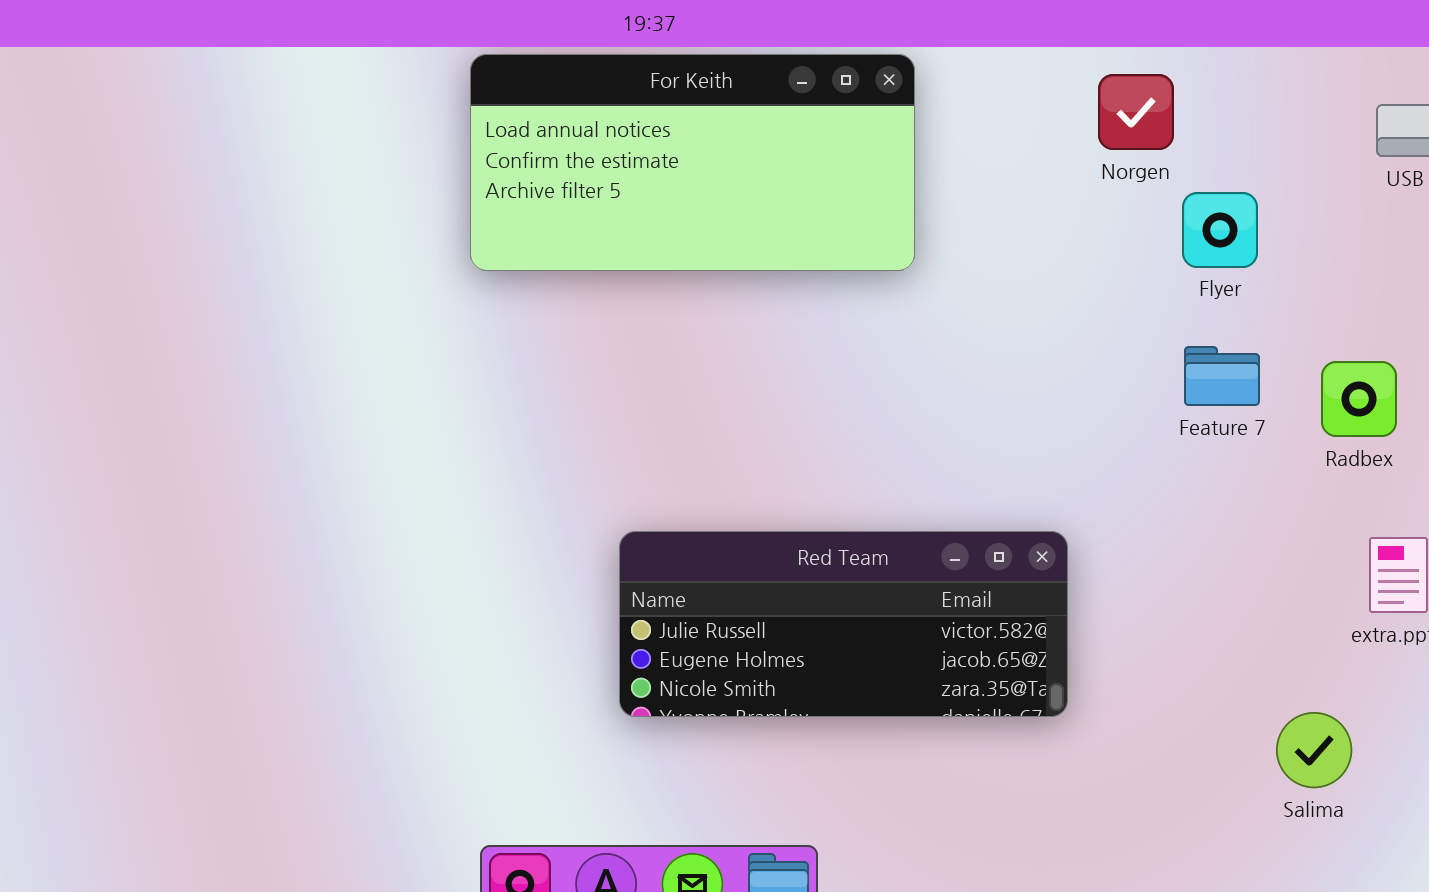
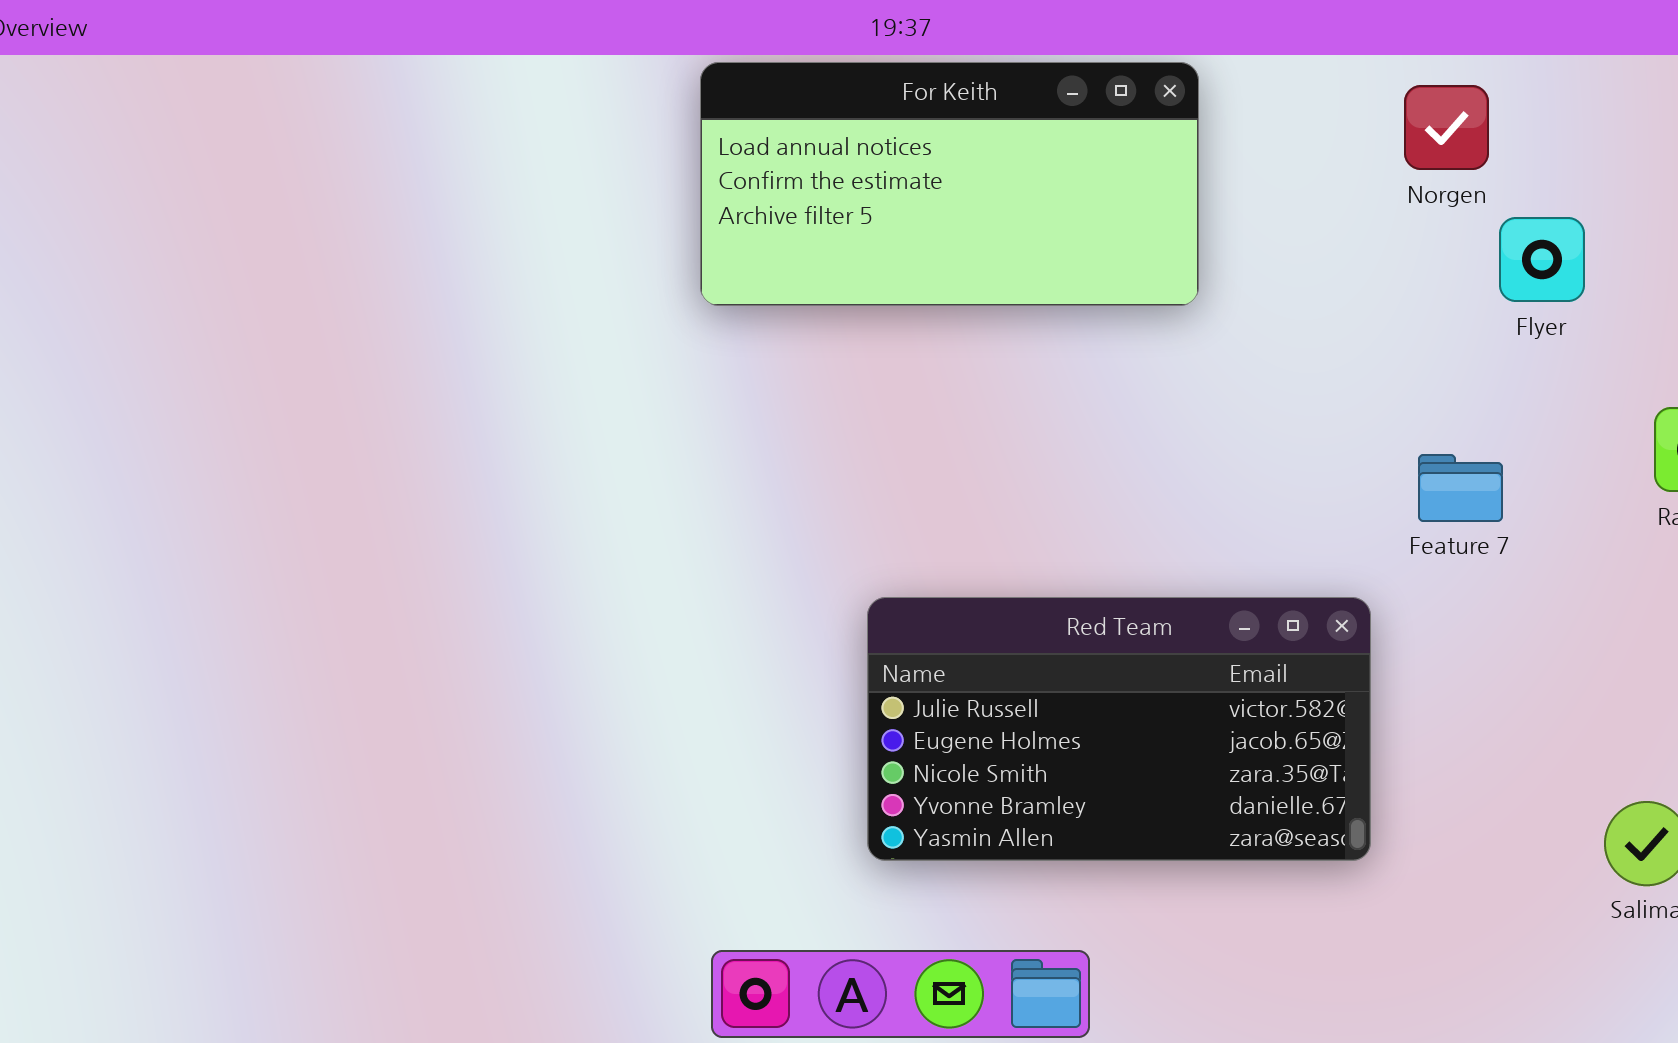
Feature 7: [1184,346,1260,406] -> [1418,454,1503,522], moved
Red Team: [619,531,1068,717] -> [867,597,1371,861], resized

